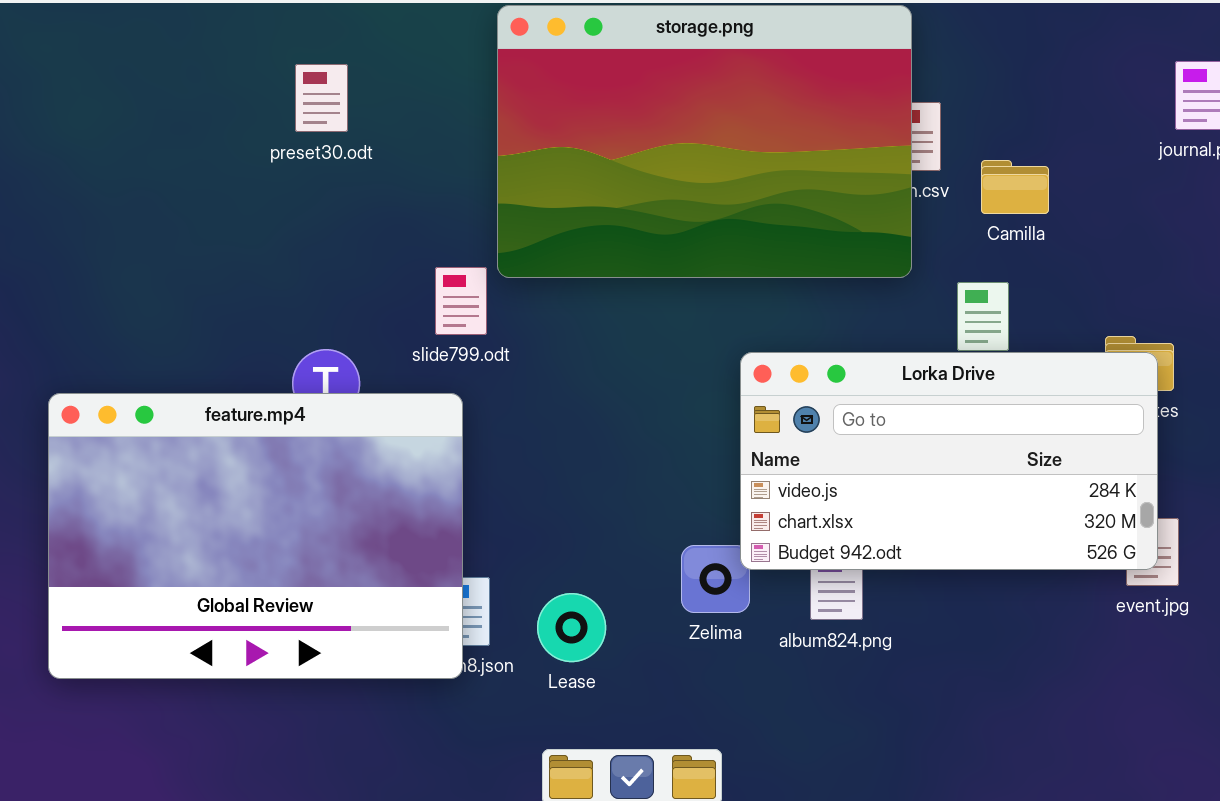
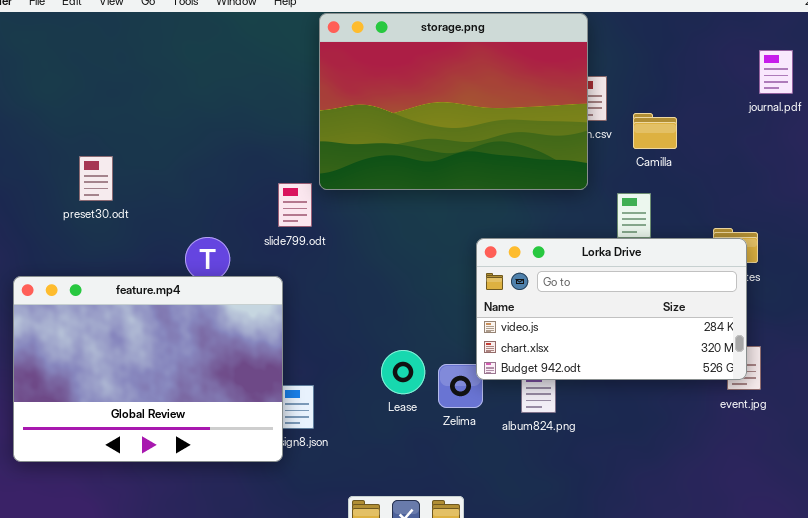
preset30.odt: [295,64,348,132] -> [79,156,113,201], moved
feature.mp4: [48,393,463,679] -> [13,276,283,462], moved
Lease: [537,593,606,662] -> [381,350,425,394], moved

